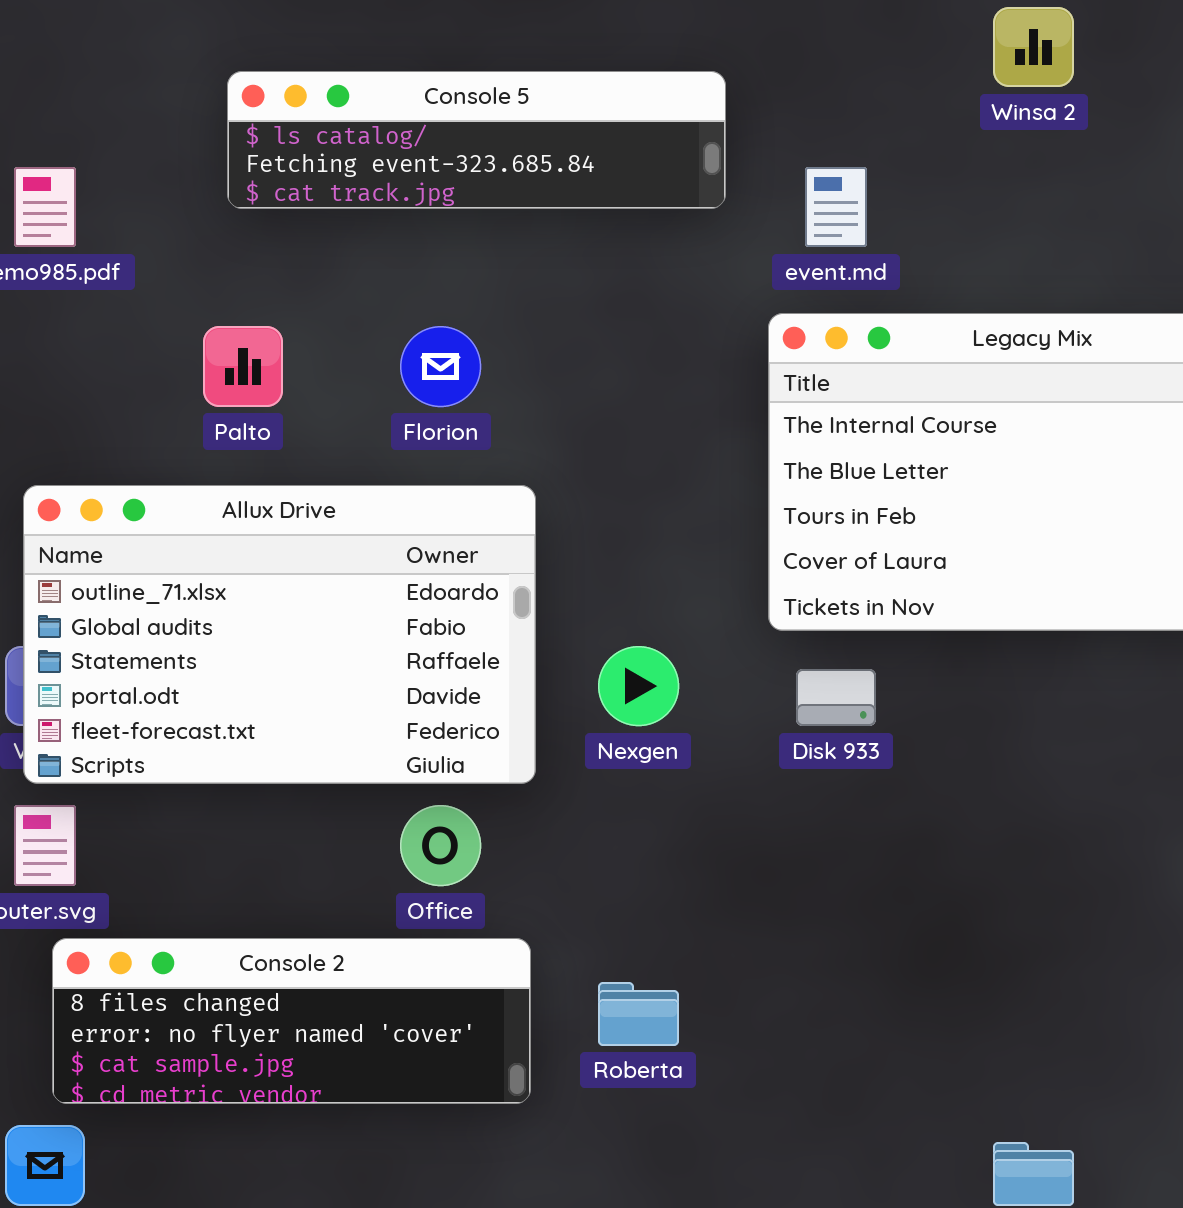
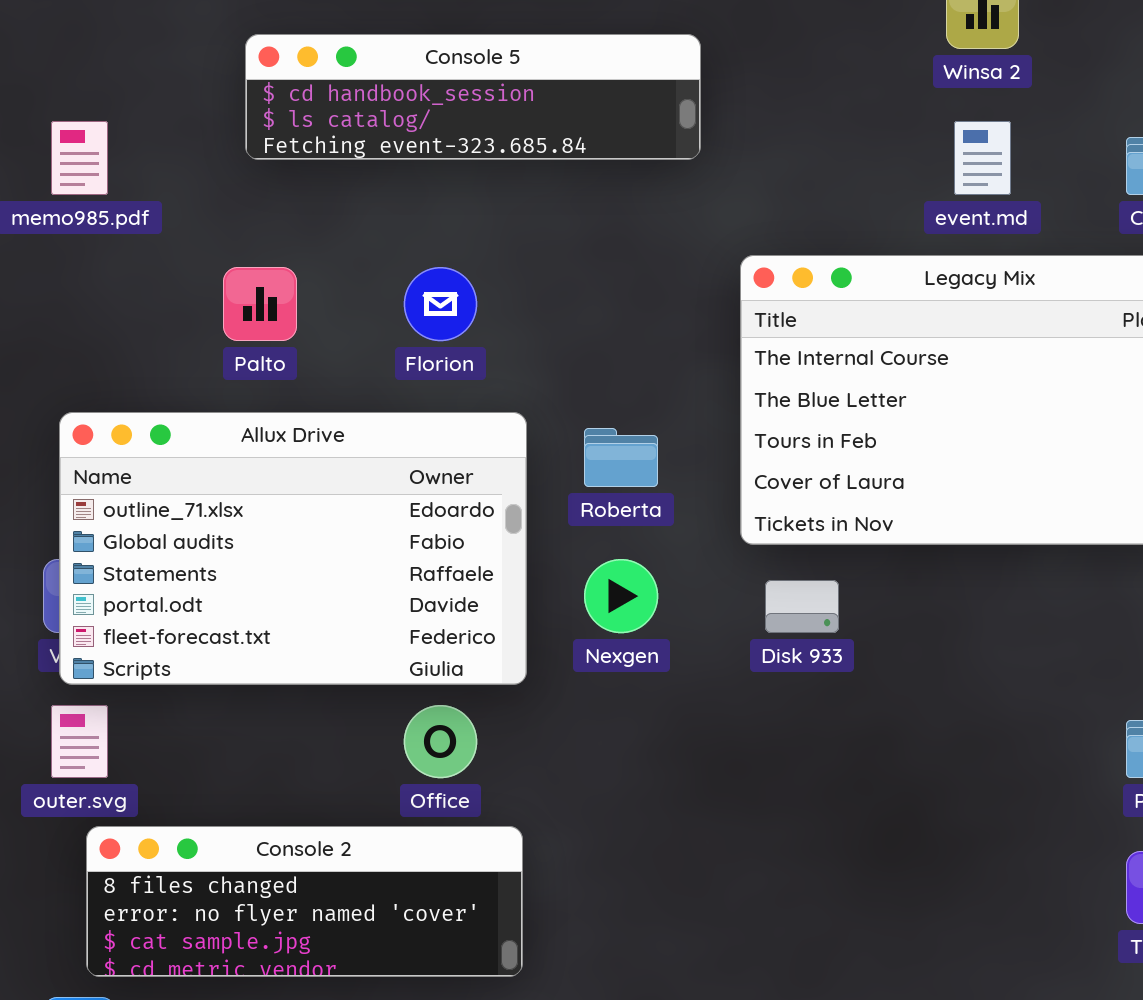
Console 5: [227,71,726,209] -> [245,34,701,160], scrolled up 1 row
event.md: [805,167,867,247] -> [954,121,1011,195], moved
Roberta: [598,982,679,1046] -> [584,428,658,487], moved

